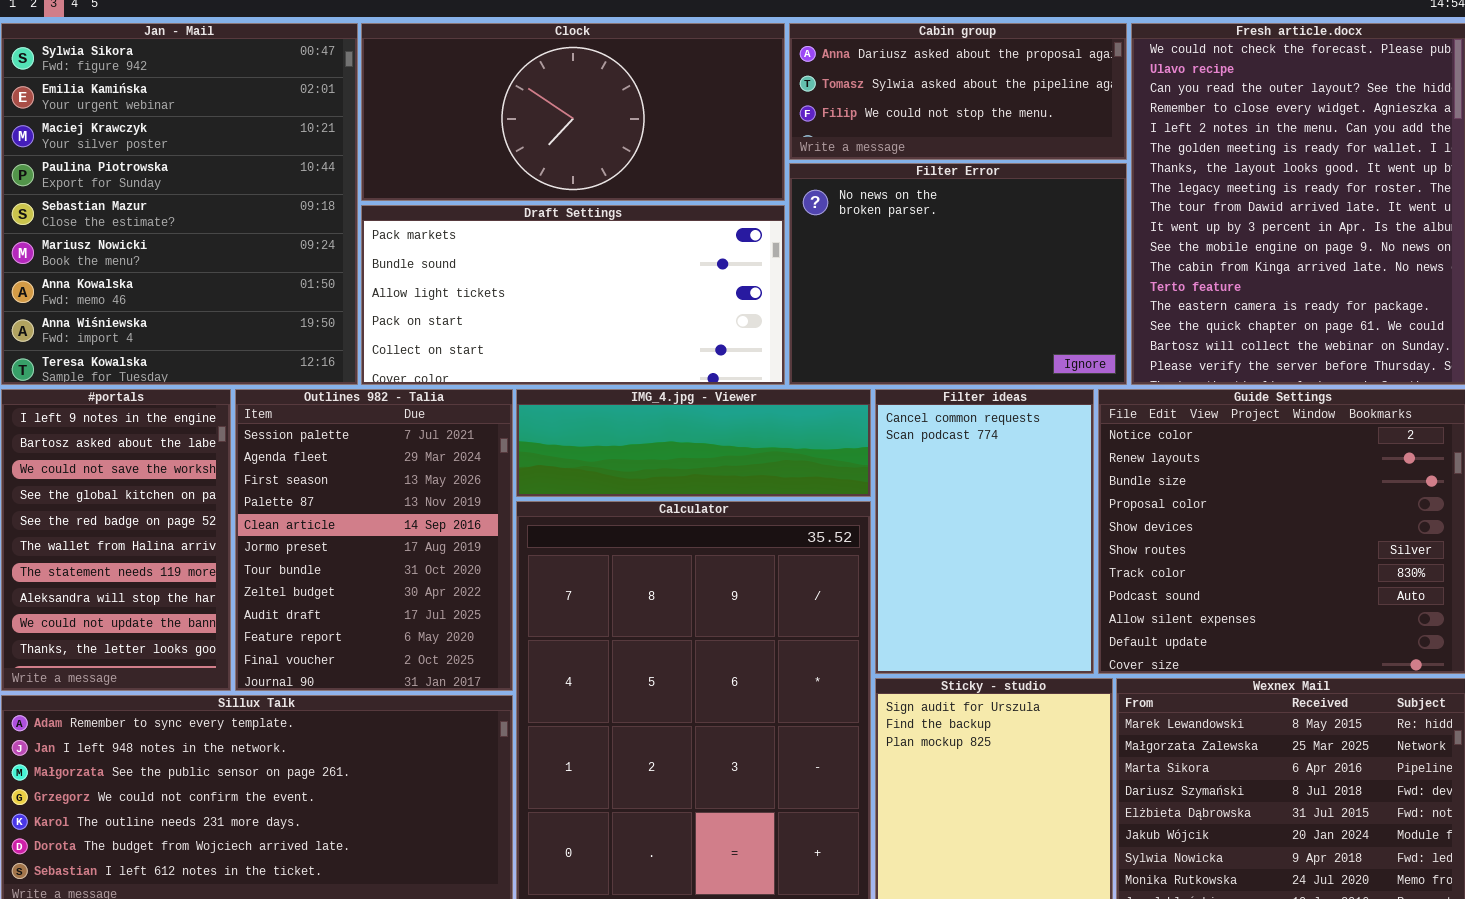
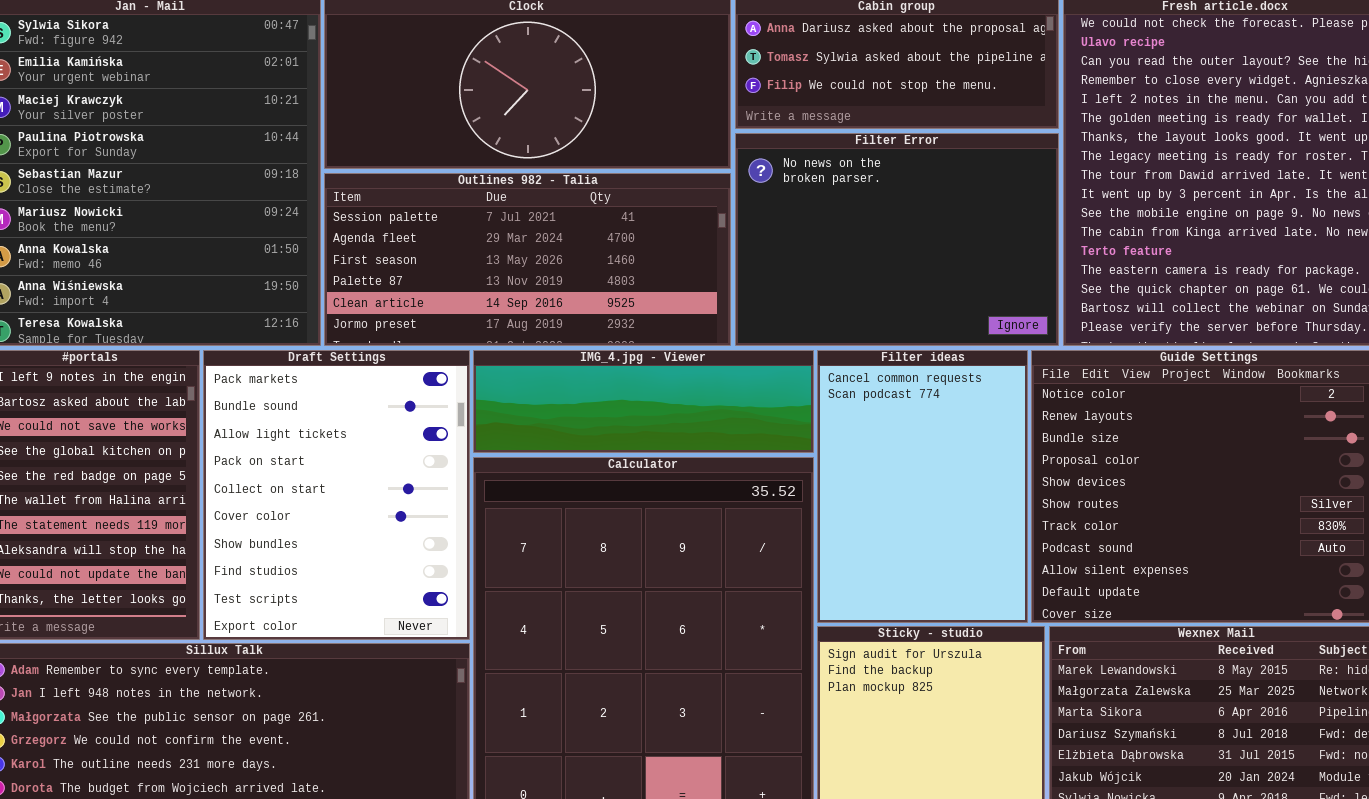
Draft Settings: [361,205,785,385] -> [203,350,470,640], moved, resized
Outlines 982 - Talia: [235,389,513,691] -> [324,173,731,346], moved, resized

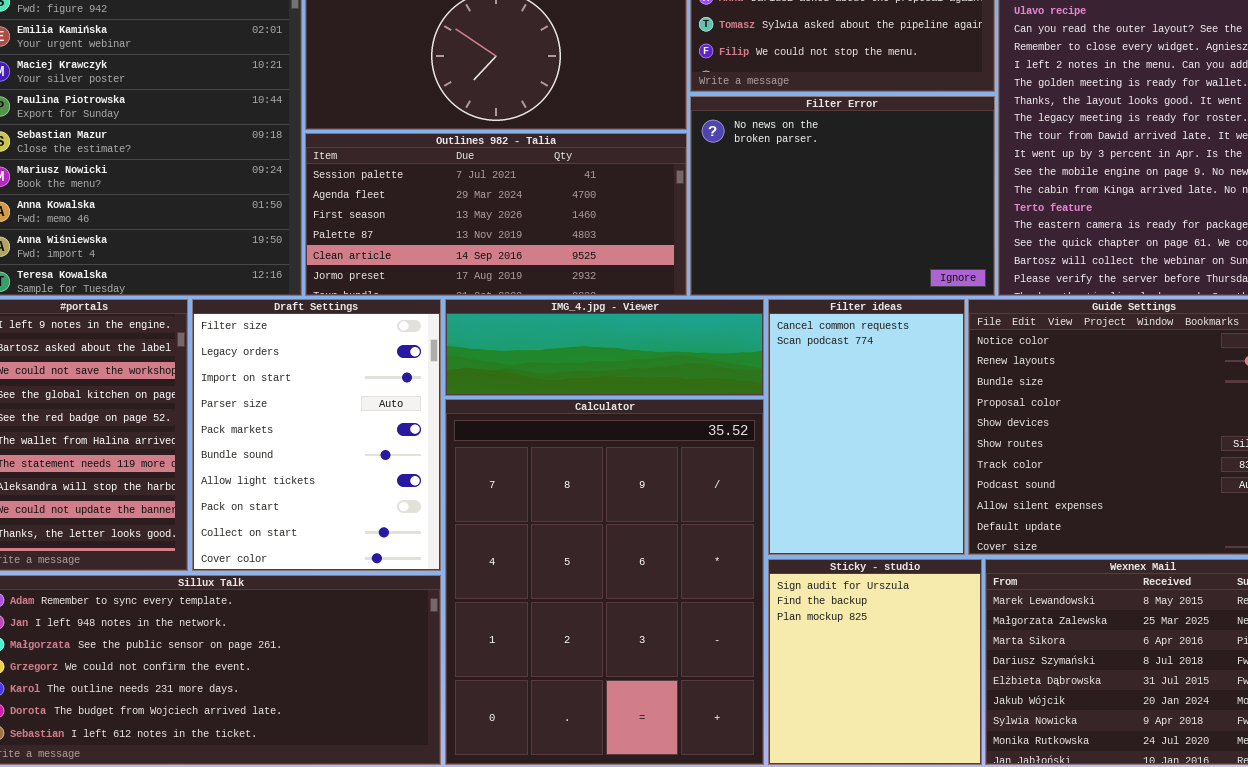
Draft Settings: [203,350,470,640] -> [192,299,441,571], scrolled up 4 rows

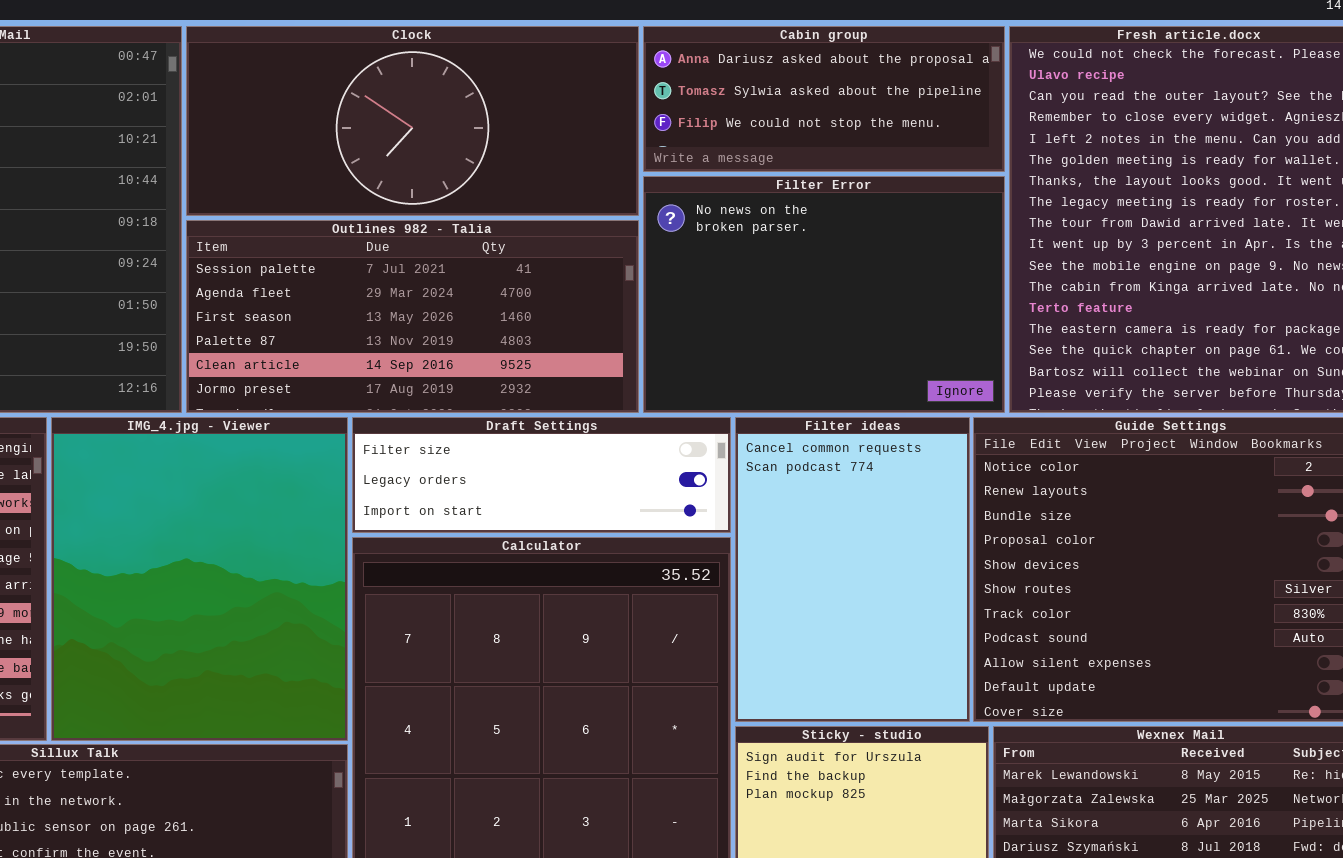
Draft Settings: [192,299,441,571] -> [352,417,731,533], moved, resized
IMG_4.jpg - Viewer: [445,299,764,396] -> [51,417,348,741], moved, resized

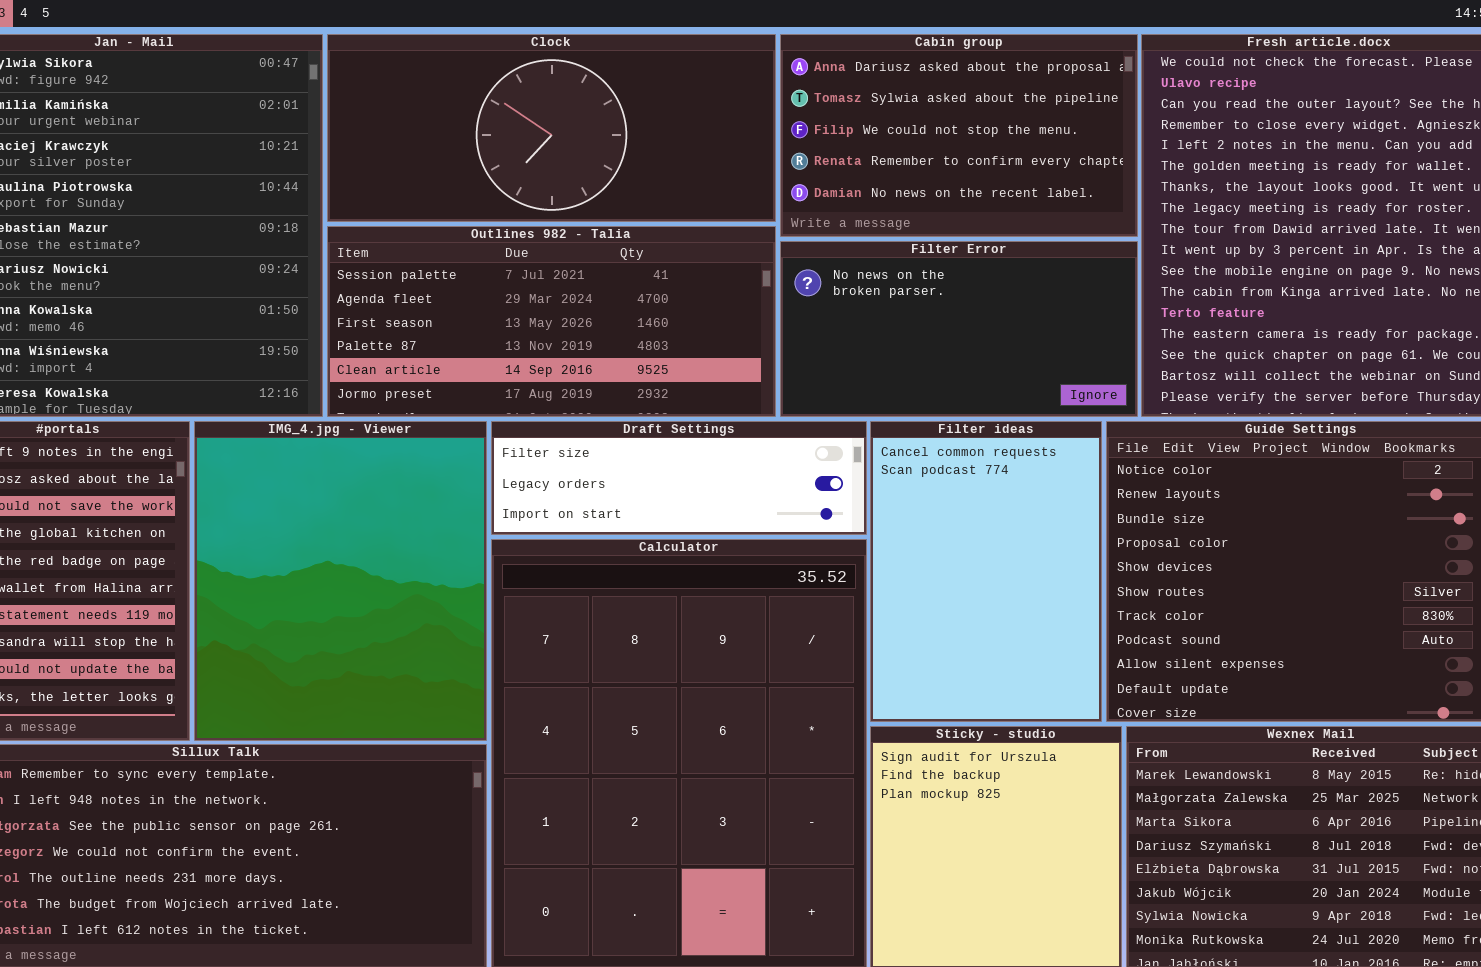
Cabin group: [643,26,1005,172] -> [780,34,1138,237], resized
Filter Error: [643,176,1005,413] -> [780,241,1138,417], resized

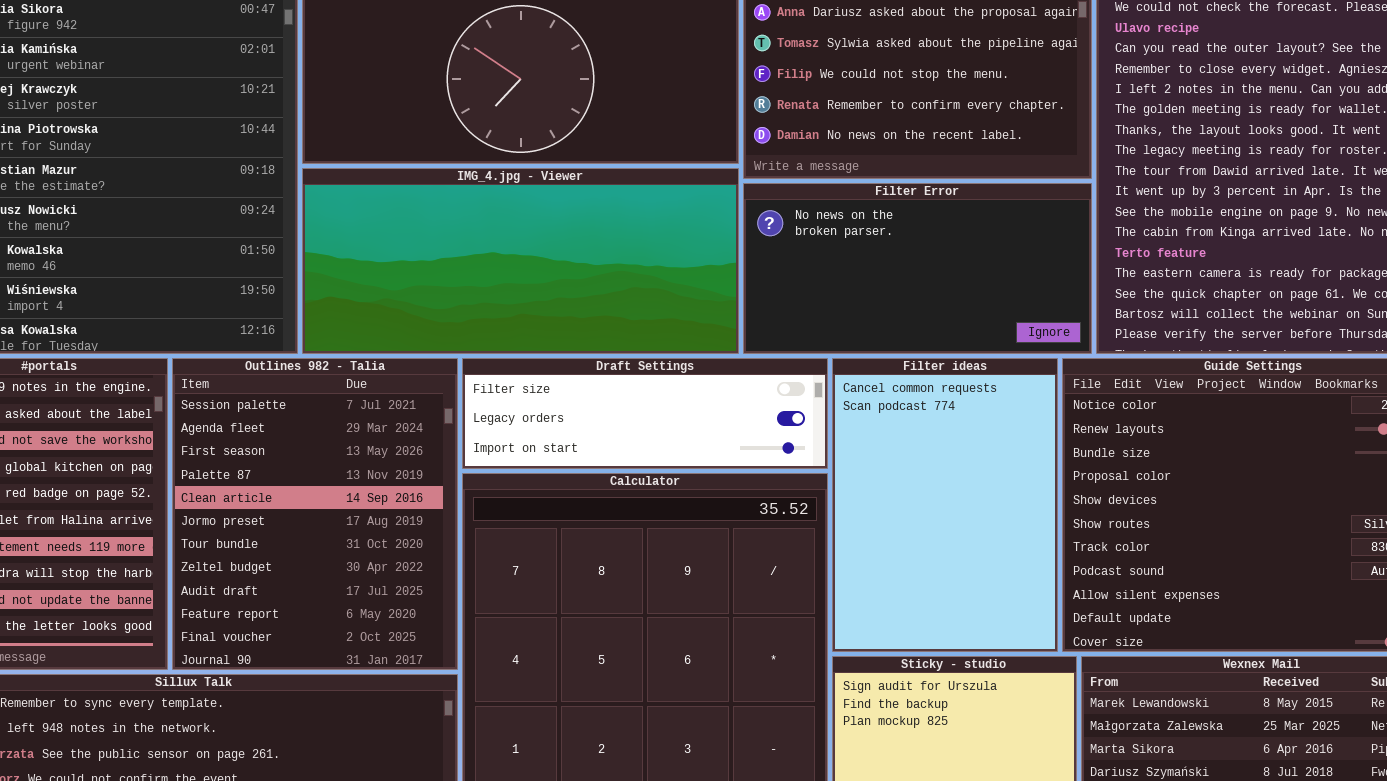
Outlines 982 - Talia: [327,226,776,417] -> [172,358,458,670], moved, resized
IMG_4.jpg - Viewer: [194,421,487,741] -> [302,168,739,354], moved, resized

